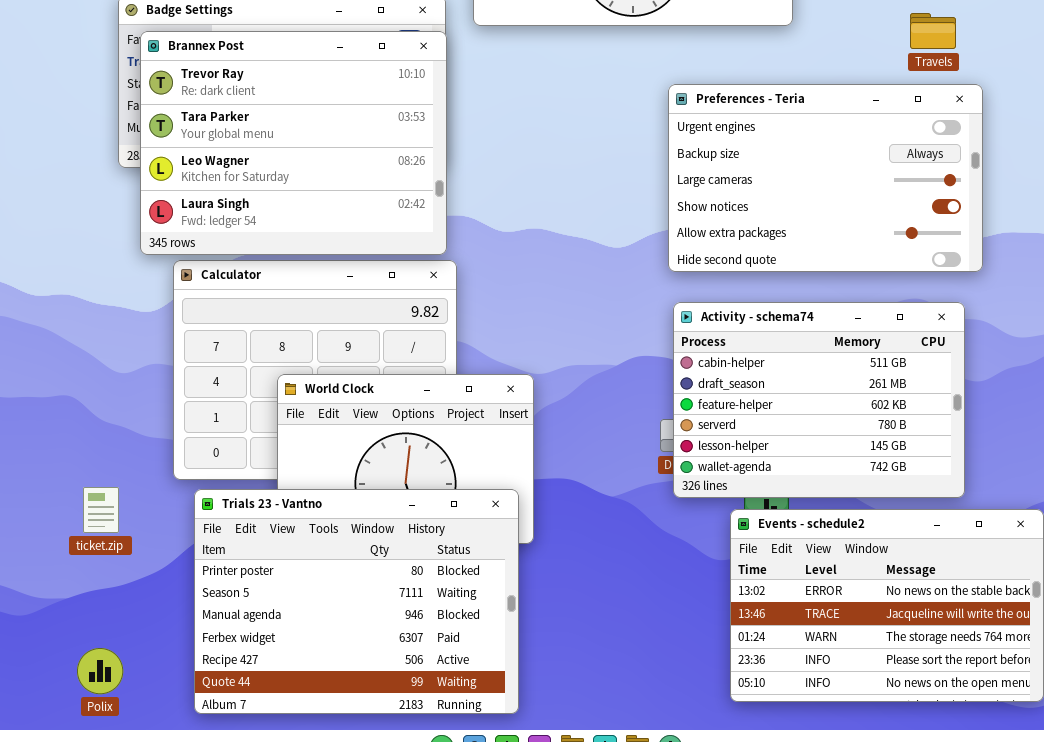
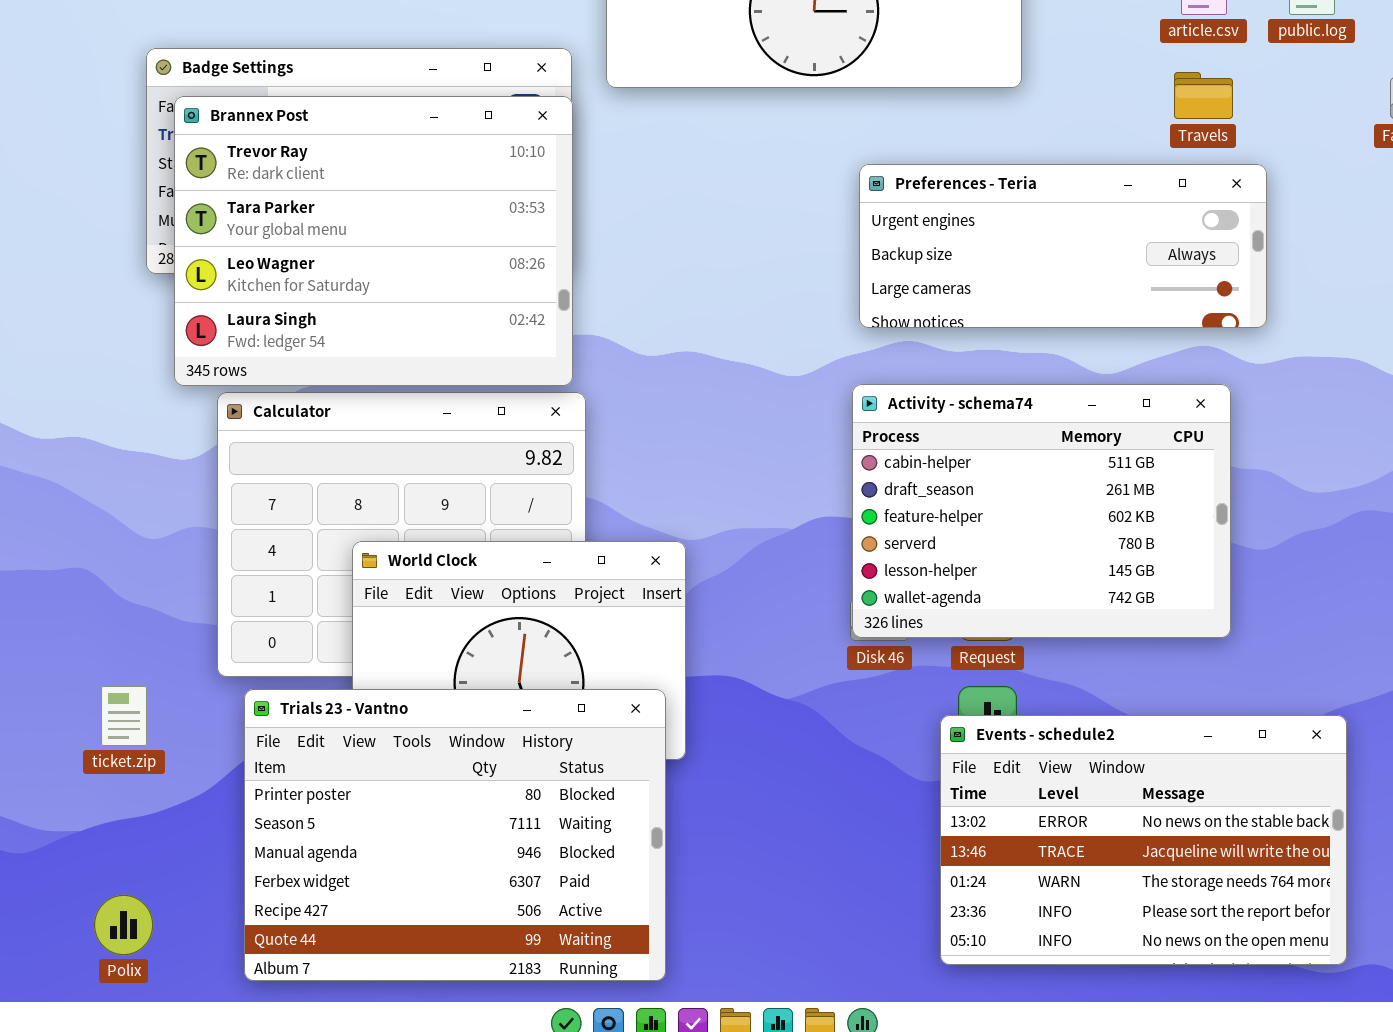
Preferences - Teria: [668,84,983,272] -> [859,164,1267,328], resized
Activity - schema74: [673,302,965,498] -> [852,384,1231,638], moved

